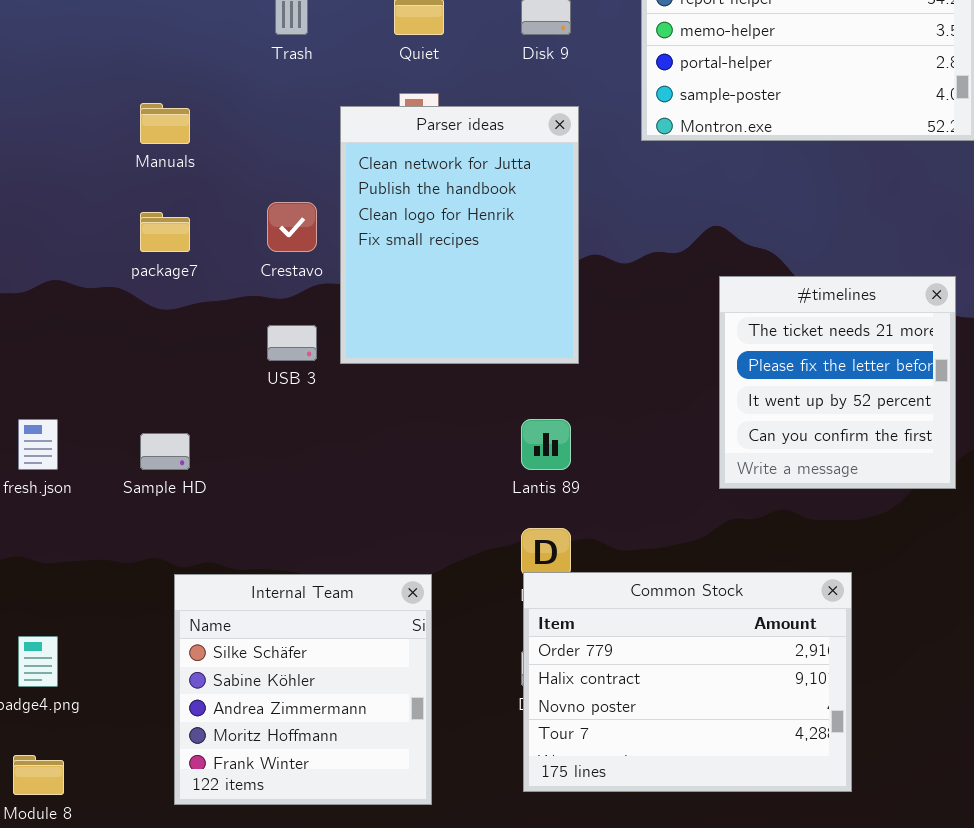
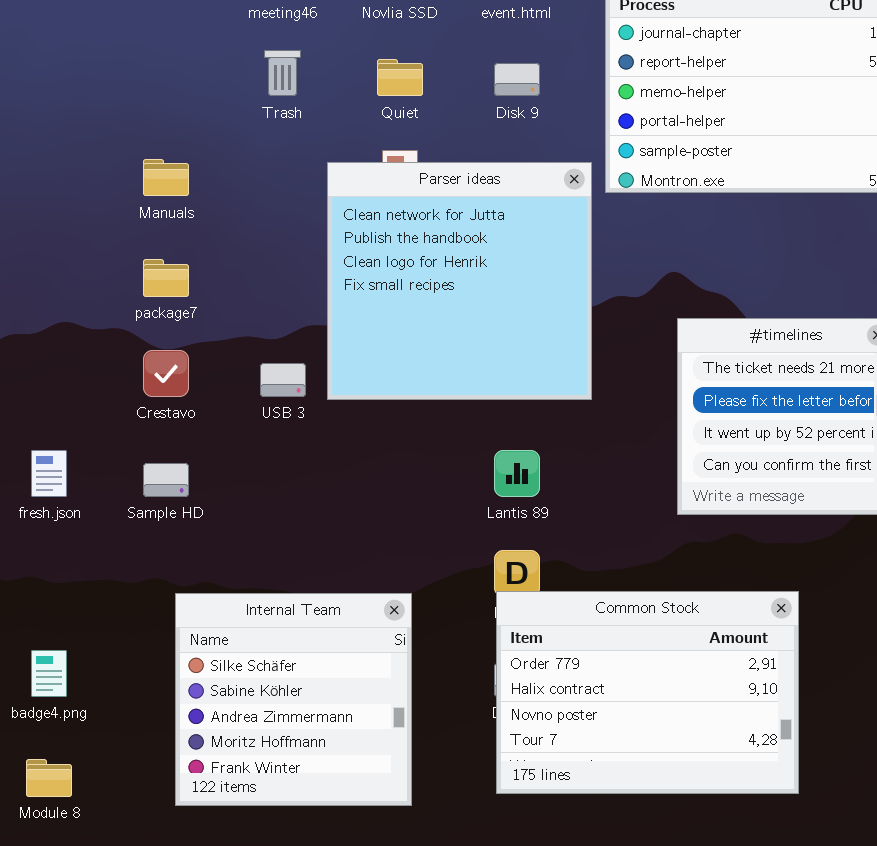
Parser ideas: [340,106,579,364] -> [327,162,592,400], resized
Crestavo: [267,202,317,252] -> [143,350,189,397], moved

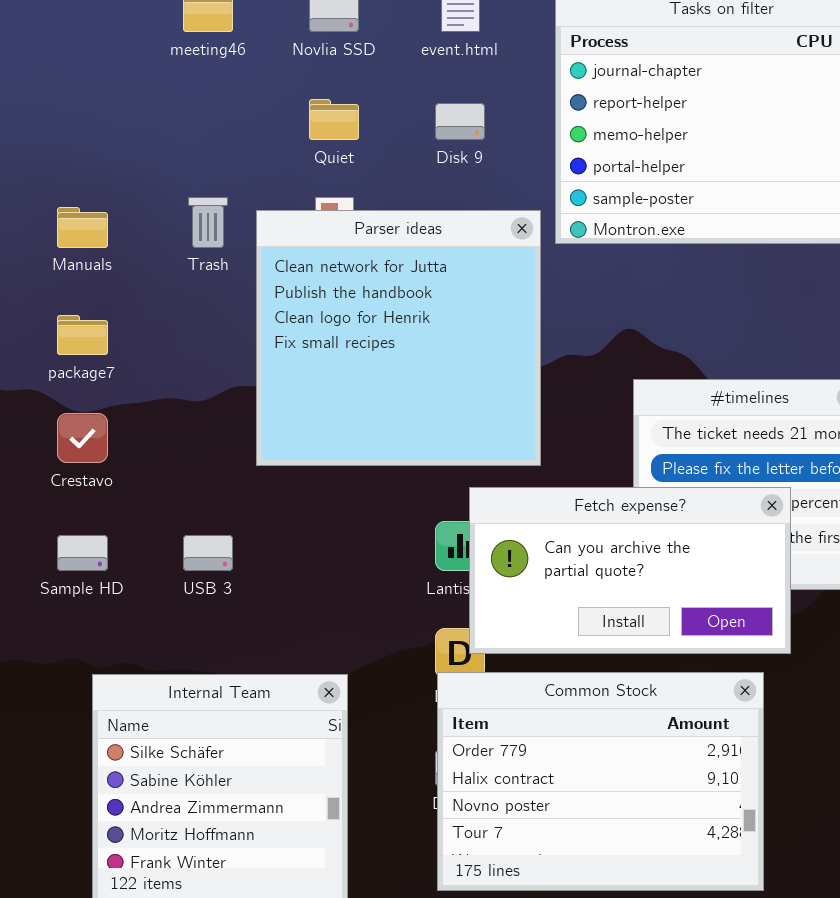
Trash: [264,50,301,96] -> [188,197,228,248], moved
USB 3: [260,363,306,397] -> [183,535,233,571], moved
Fetch expense?: none -> [469,487,791,654], opened

